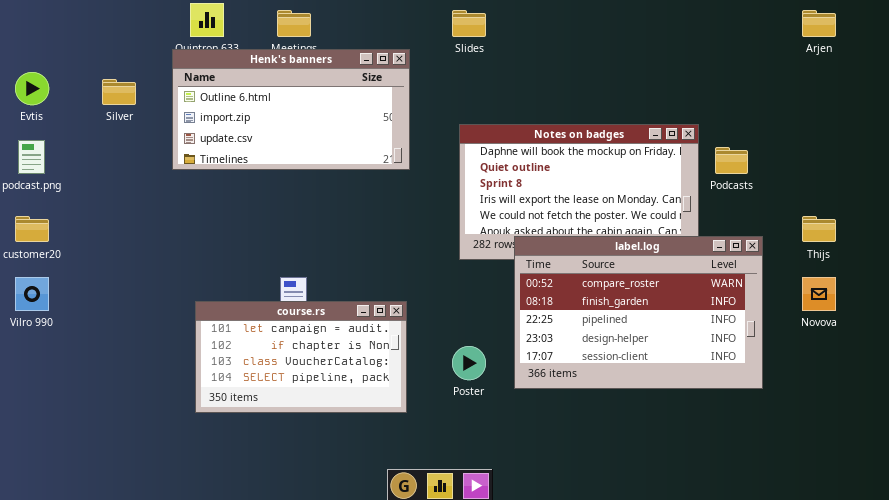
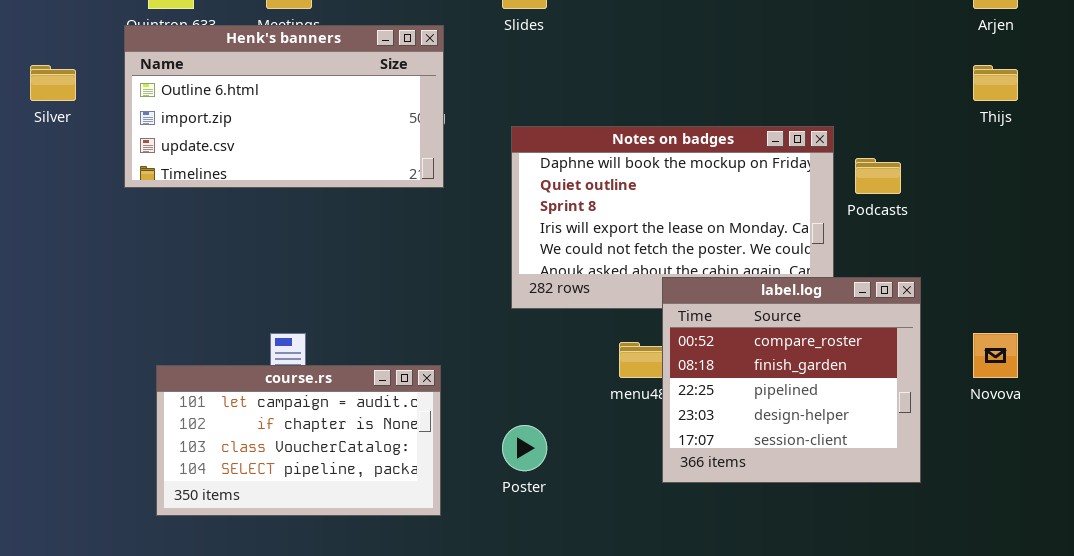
Thijs: [802,216,836,242] -> [973,65,1018,101], moved
label.log: [514,236,763,389] -> [662,277,921,483], resized

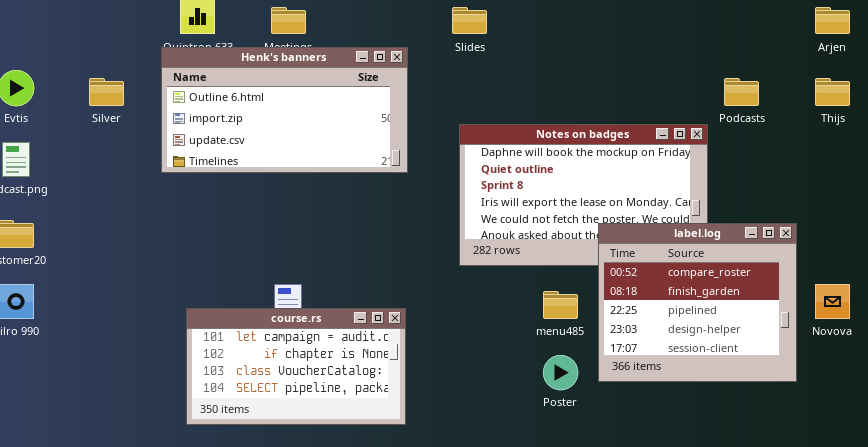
Podcasts: [855,158,901,194] -> [724,78,759,106], moved
label.log: [662,277,921,483] -> [598,223,797,382], moved
Poster: [502,425,547,471] -> [543,355,578,390], moved

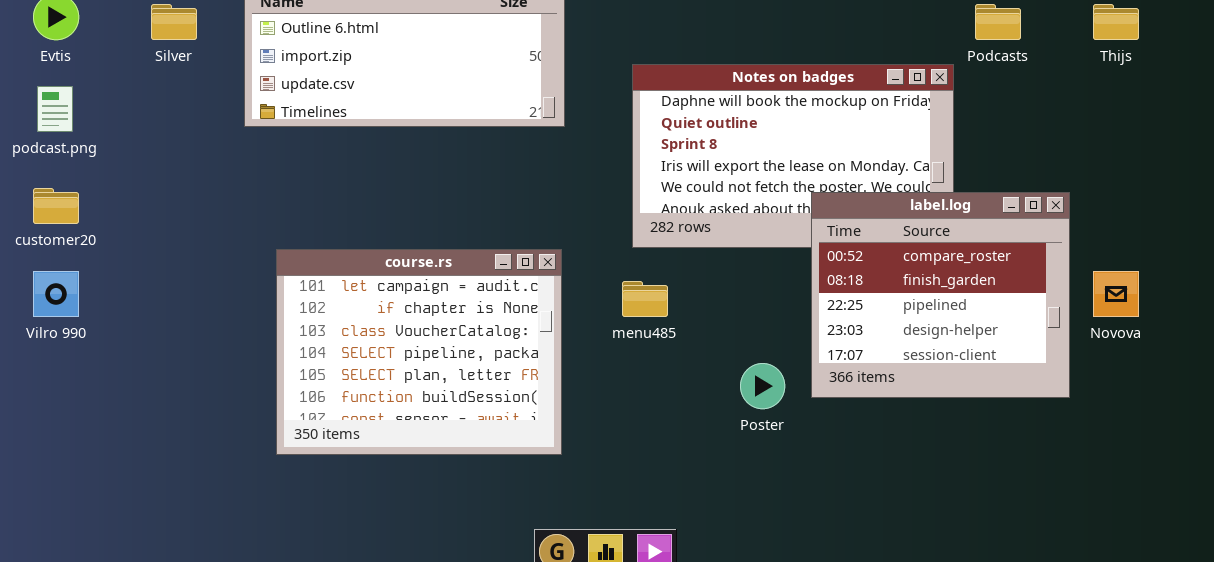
menu485: [543,291,578,319] -> [622,281,668,317], moved
course.rs: [186,308,406,425] -> [276,249,562,455], resized

